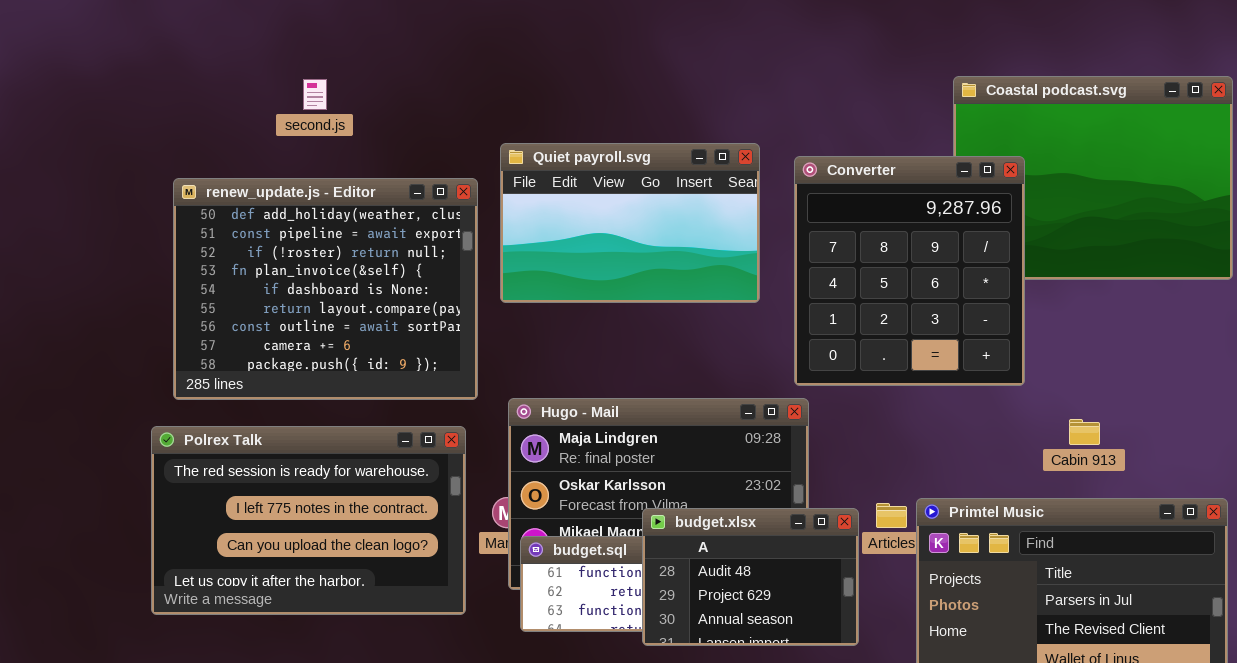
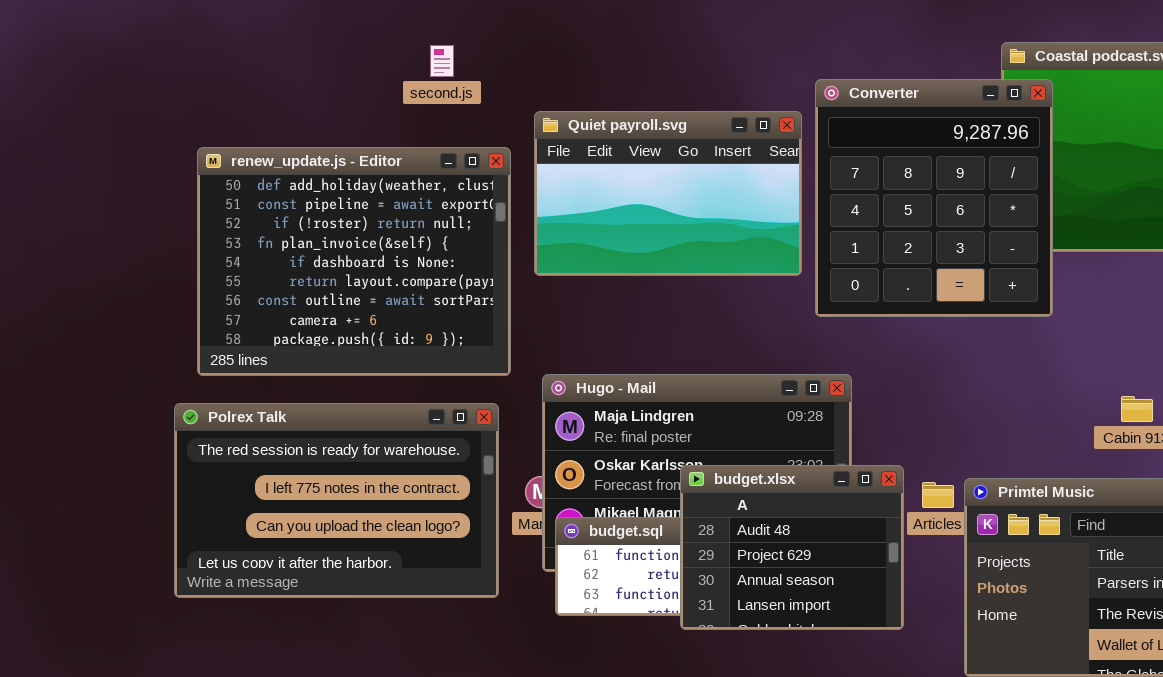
second.js: [303,79,327,110] -> [430,45,454,77], moved
Converter: [794,156,1025,386] -> [815,79,1053,317], moved
budget.xlsx: [642,508,859,646] -> [680,465,904,630], resized

